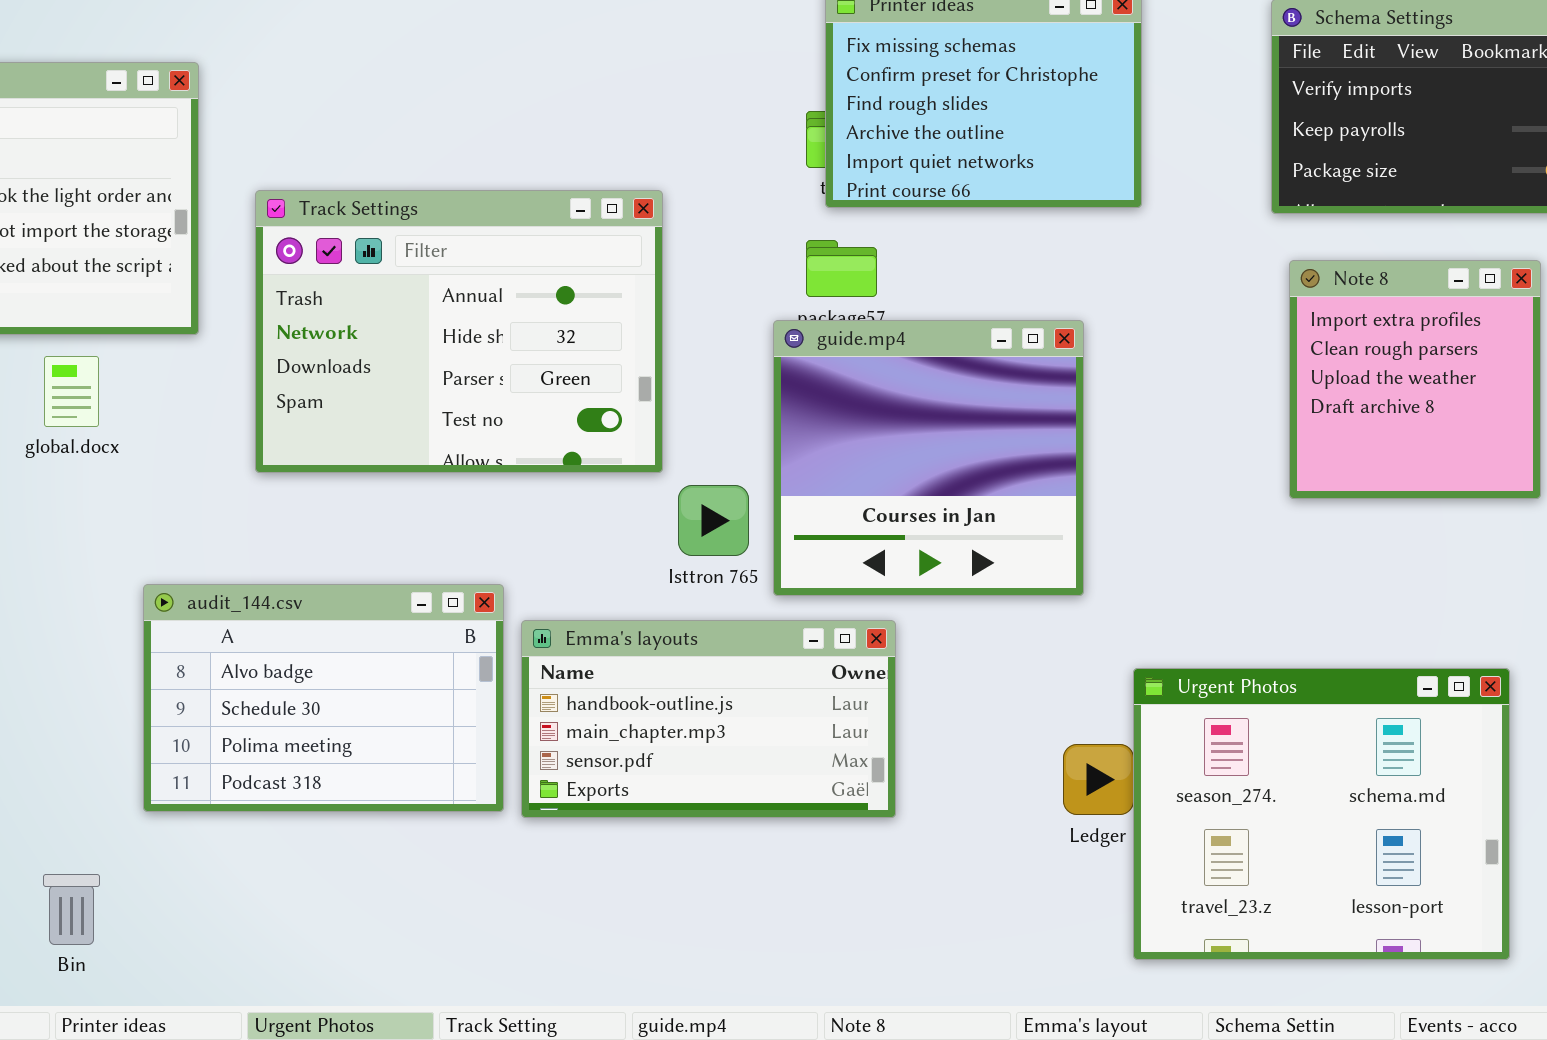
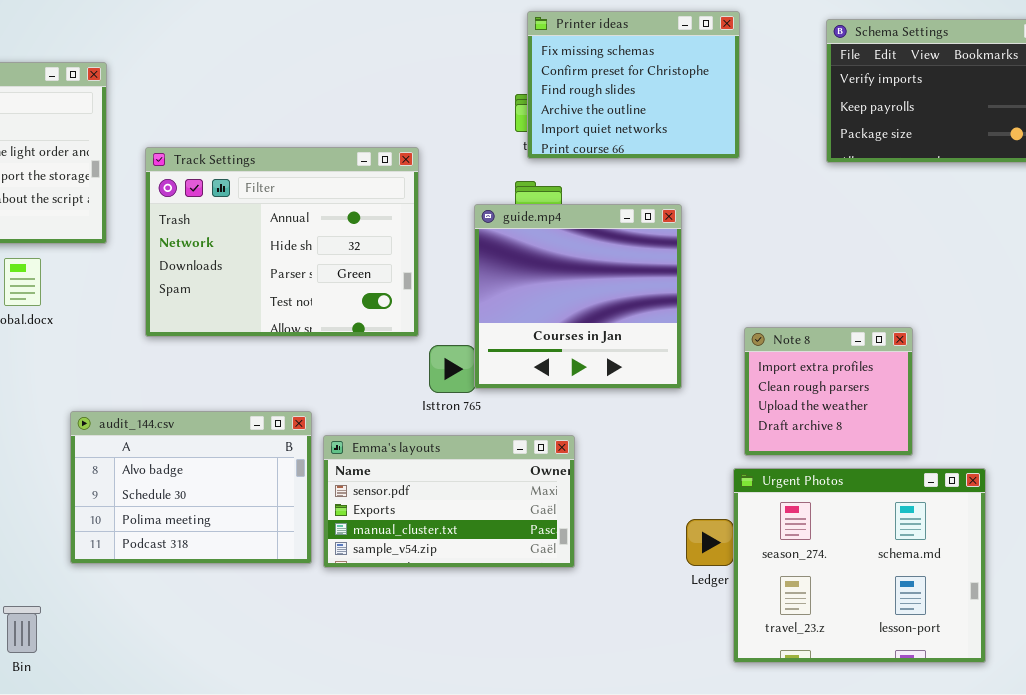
Note 8: [1289,260,1541,499] -> [744,327,913,456], moved, resized
guide.mp4: [773,320,1084,596] -> [474,204,682,389], moved
Emma's layouts: [521,620,896,818] -> [323,435,575,568], scrolled down 2 rows

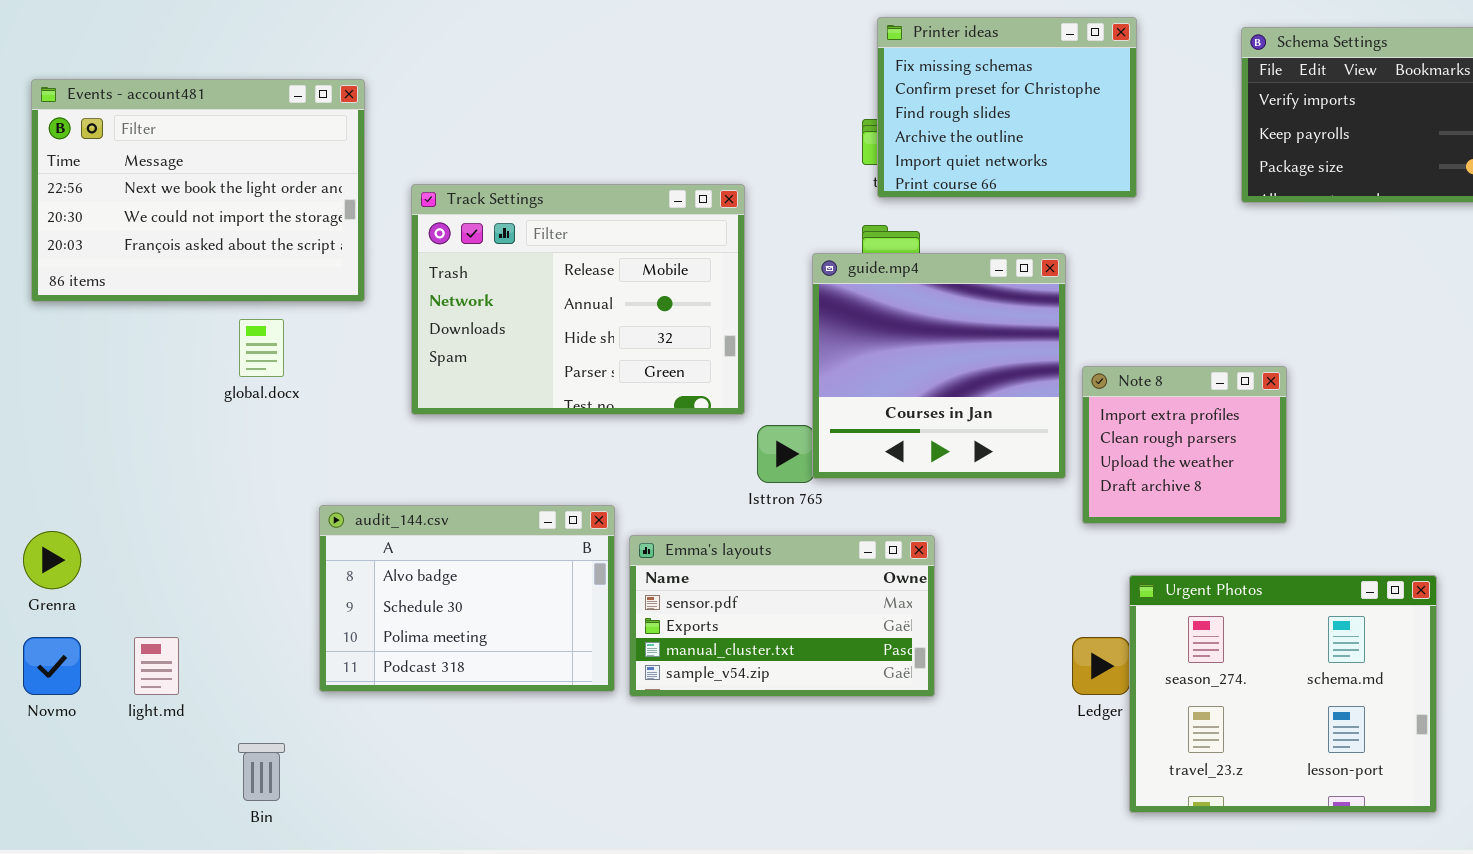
Track Settings: [145,147,419,337] -> [411,184,745,415], scrolled up 1 row
Note 8: [744,327,913,456] -> [1082,366,1287,524], moved

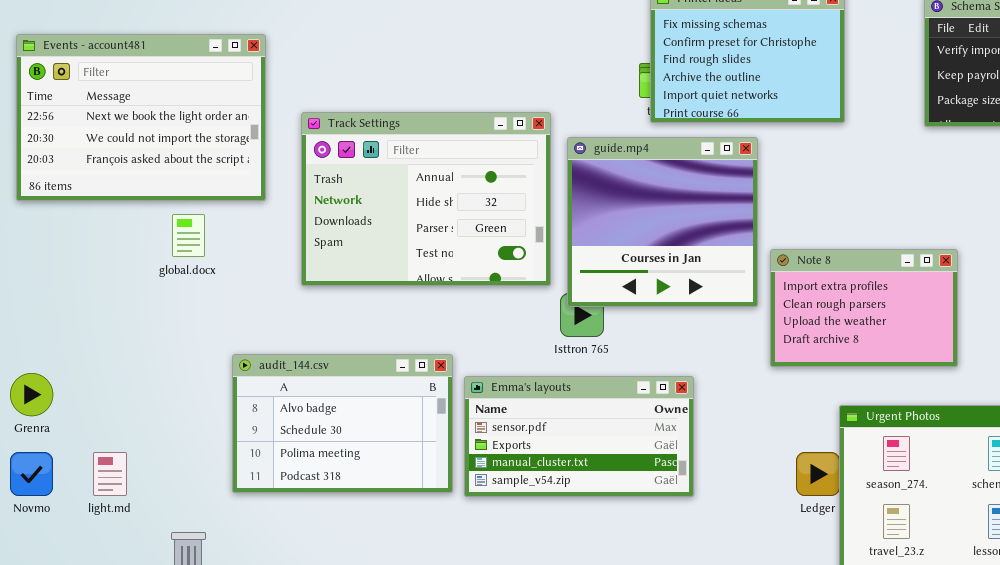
Track Settings: [411,184,745,415] -> [301,112,551,286], scrolled down 1 row
guide.mp4: [812,253,1066,479] -> [567,137,758,307], moved
Note 8: [1082,366,1287,524] -> [770,249,958,367], resized

